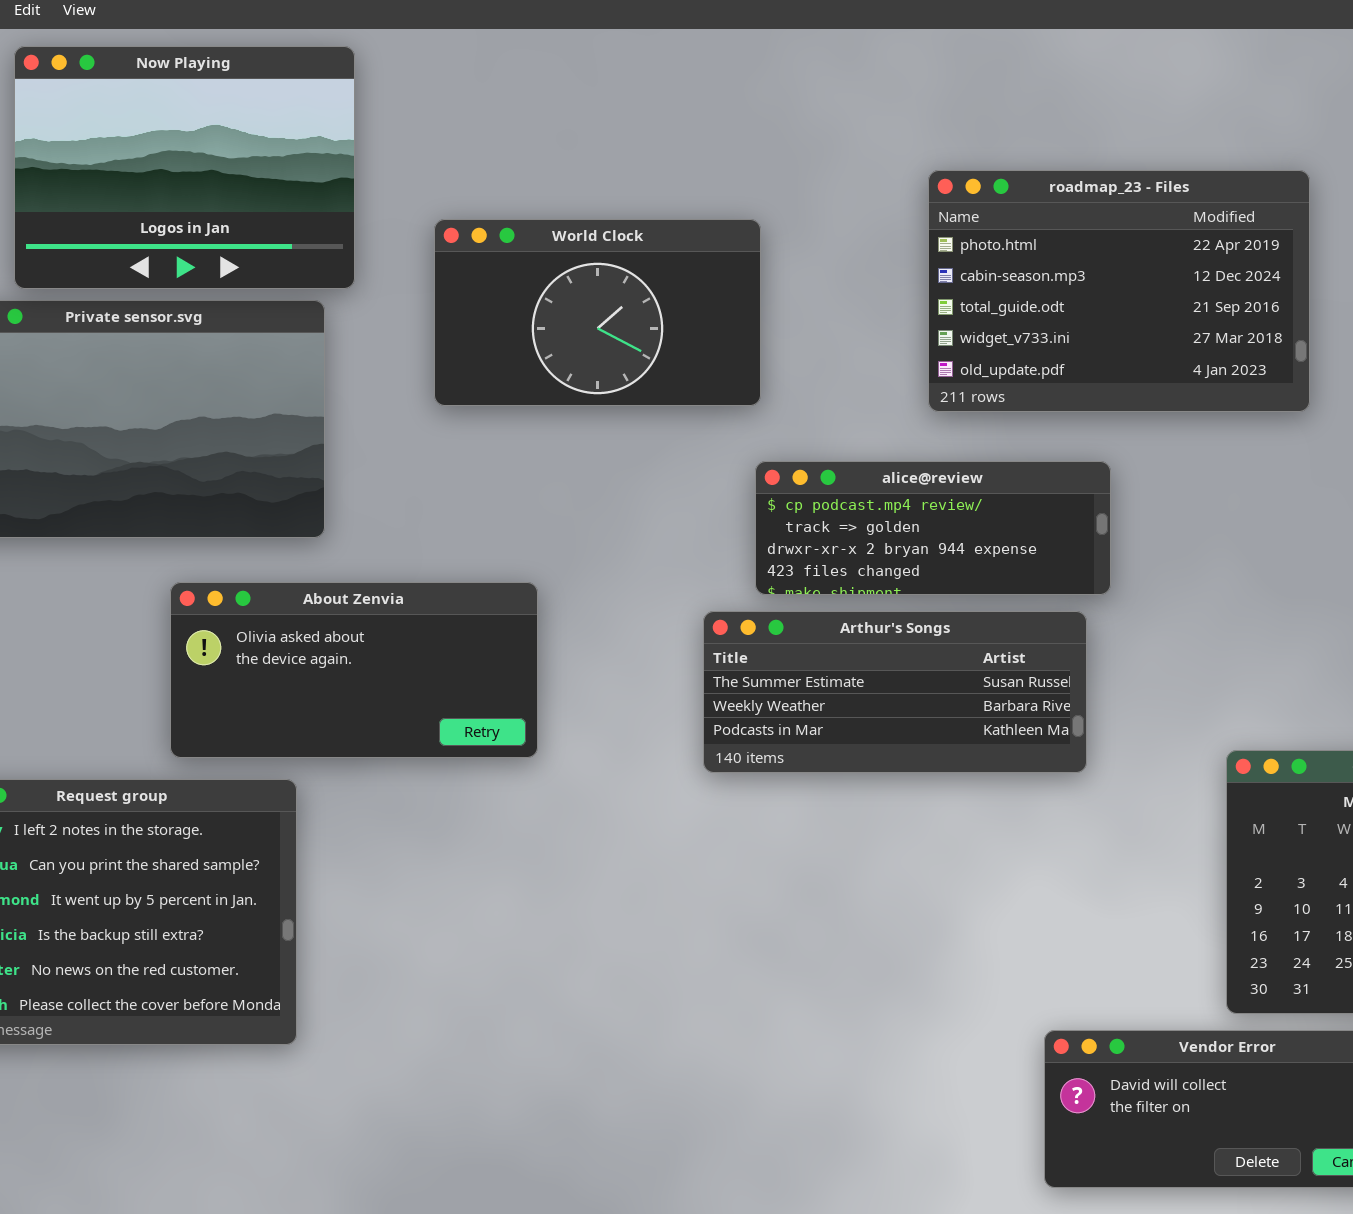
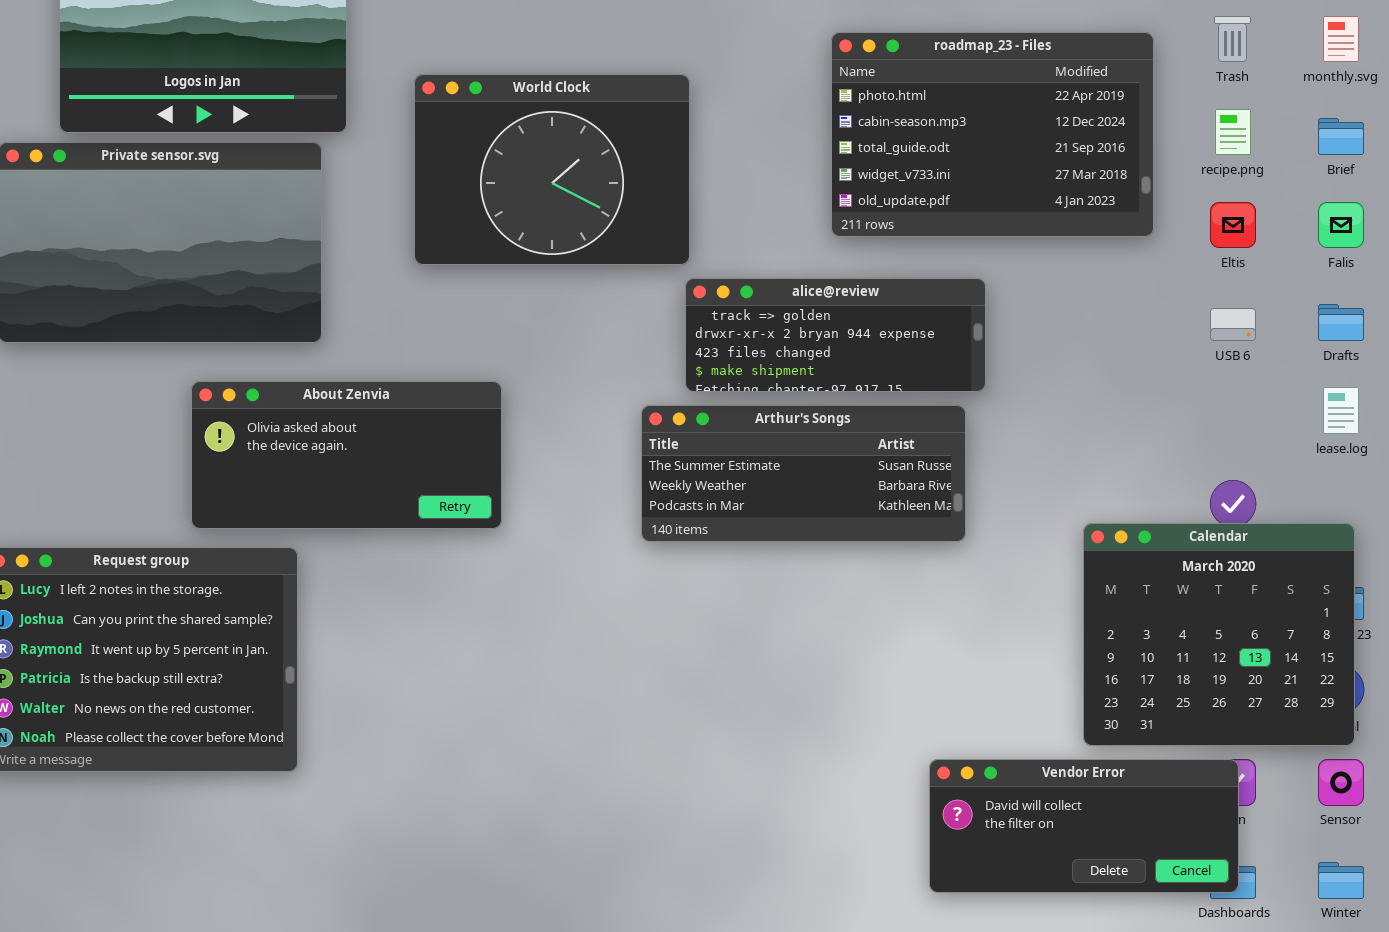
World Clock: [434,219,761,406] -> [414,74,690,265], resized
alice@review: [755,461,1111,595] -> [685,278,986,392], scrolled down 1 row

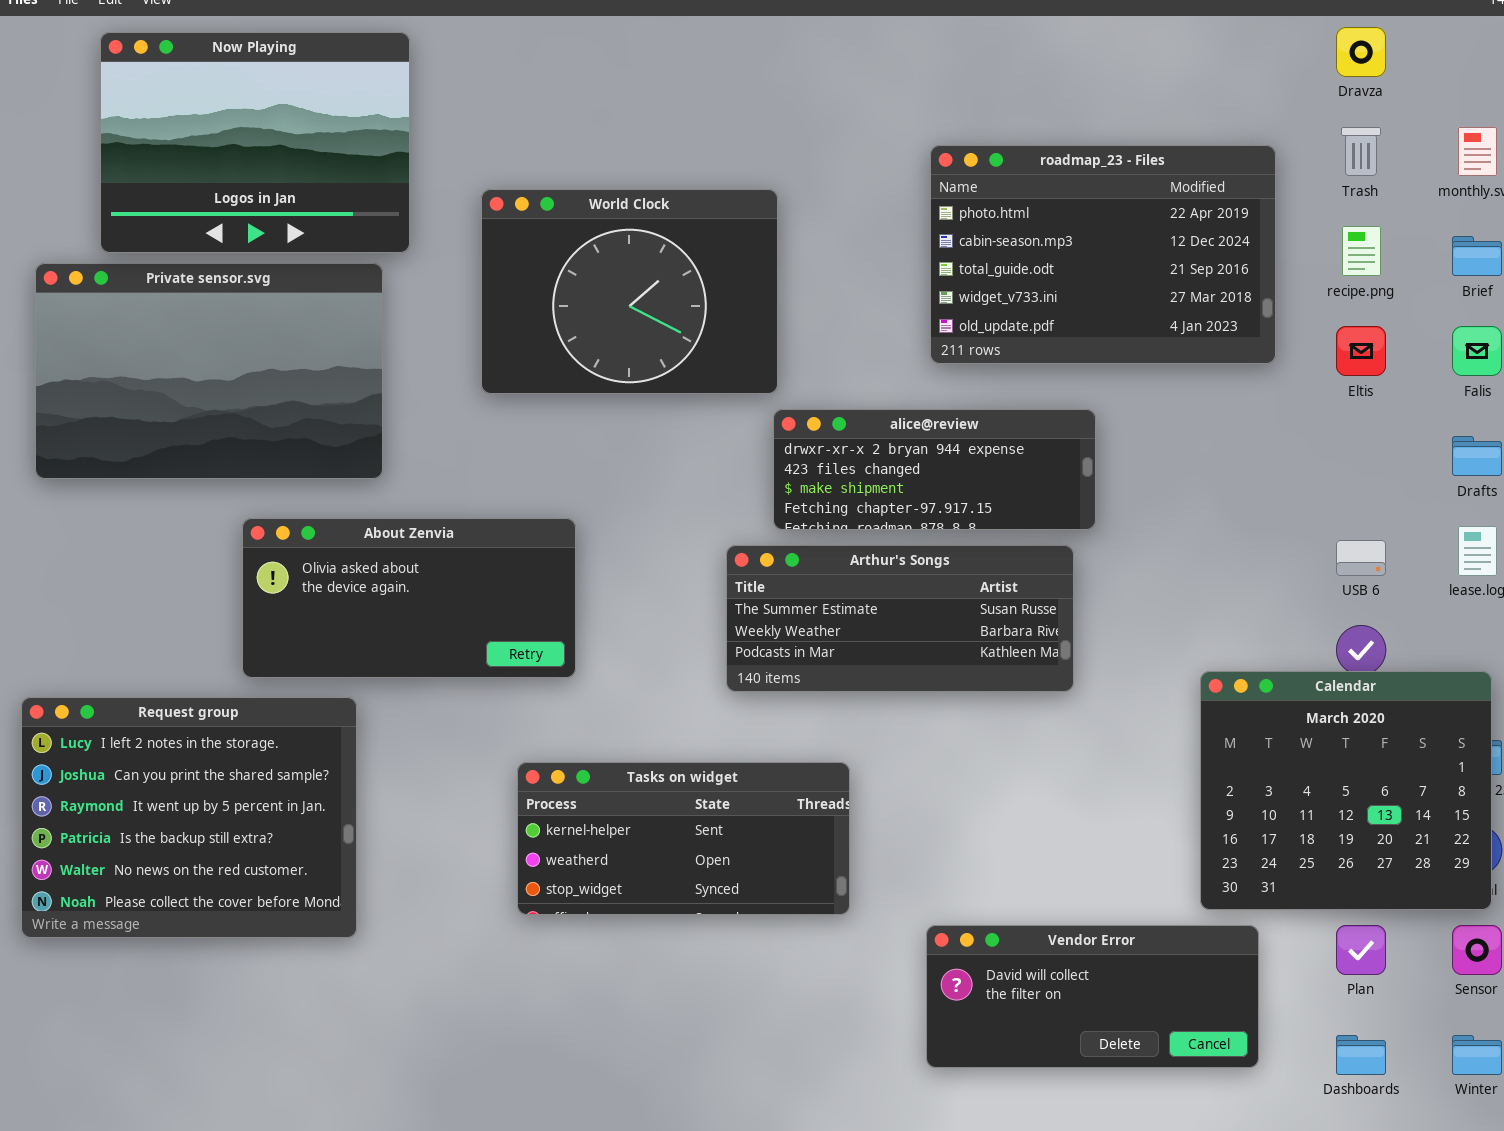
alice@review: [685,278,986,392] -> [773,409,1096,530], scrolled down 1 row
USB 6: [1210,308,1256,341] -> [1336,540,1386,576], moved
Tasks on widget: none -> [517,762,850,915], opened
Vendor Error: [929,759,1239,893] -> [926,925,1259,1068], moved

